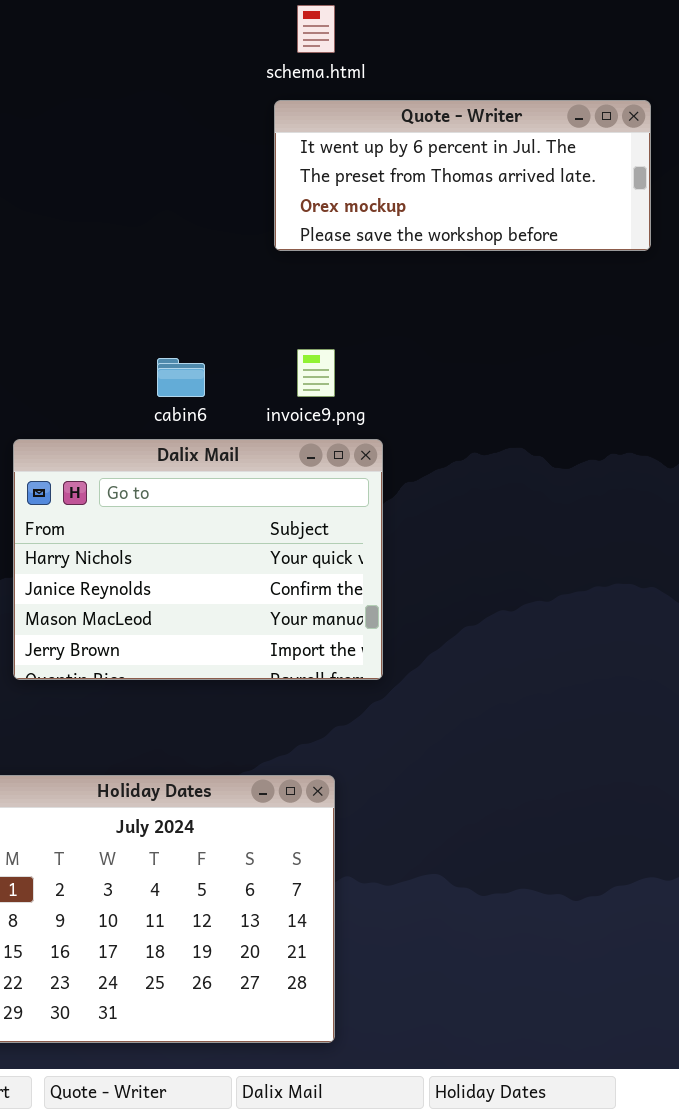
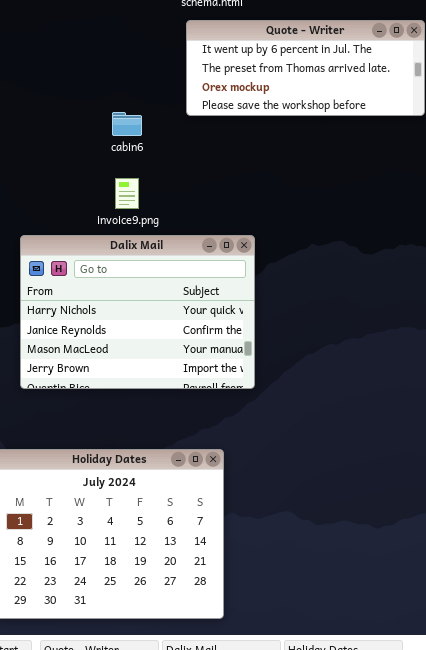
invoice9.png: [297,349,335,397] -> [115,178,139,209], moved
cabin6: [157,358,205,397] -> [112,112,142,136], moved

